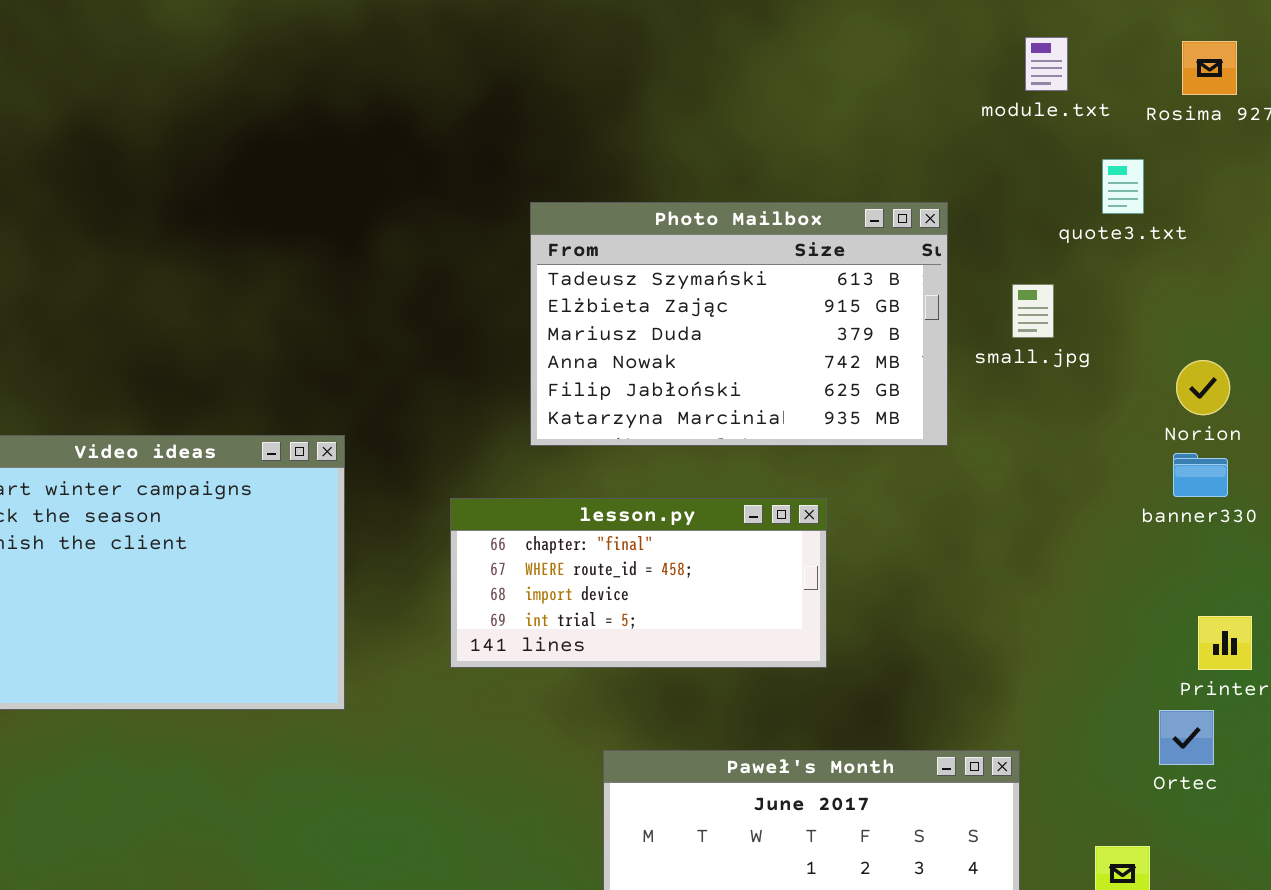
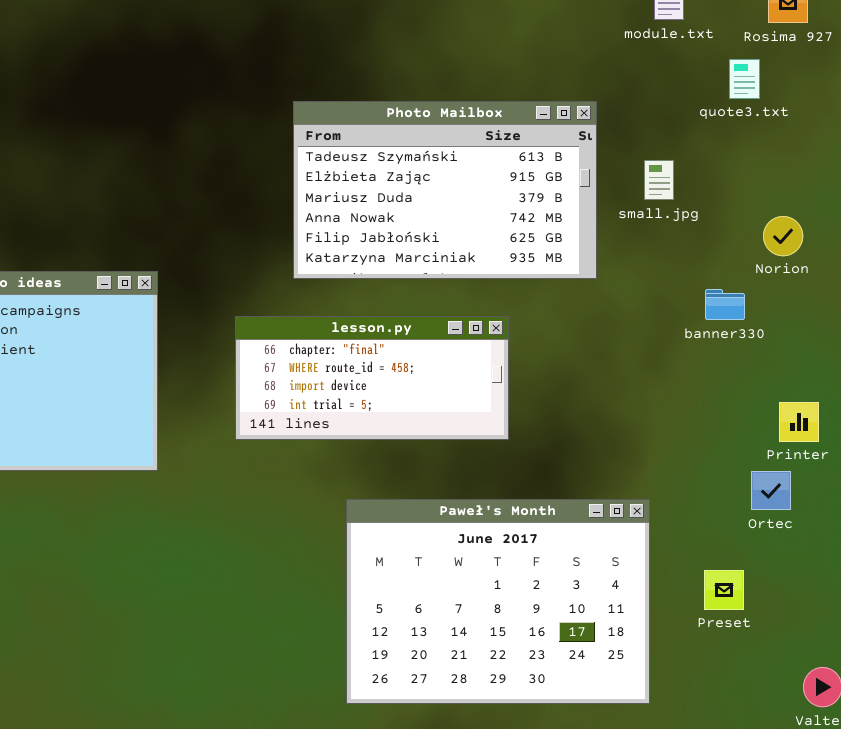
quote3.txt: [1102,159,1144,214] -> [729,59,760,99], moved
banner330: [1173,453,1228,497] -> [705,289,745,320], moved

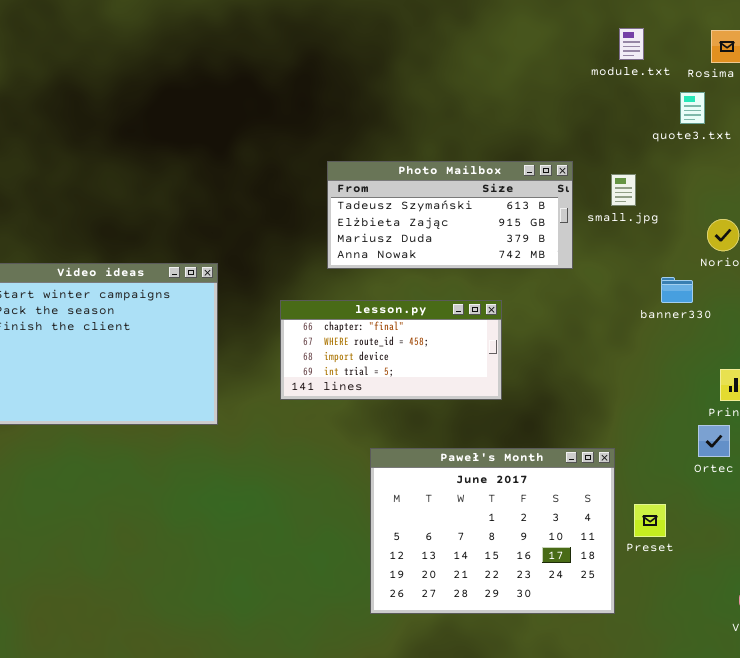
Photo Mailbox: [293,101,597,279] -> [327,161,573,269], resized
Preset: [704,570,744,610] -> [634,504,666,537], moved

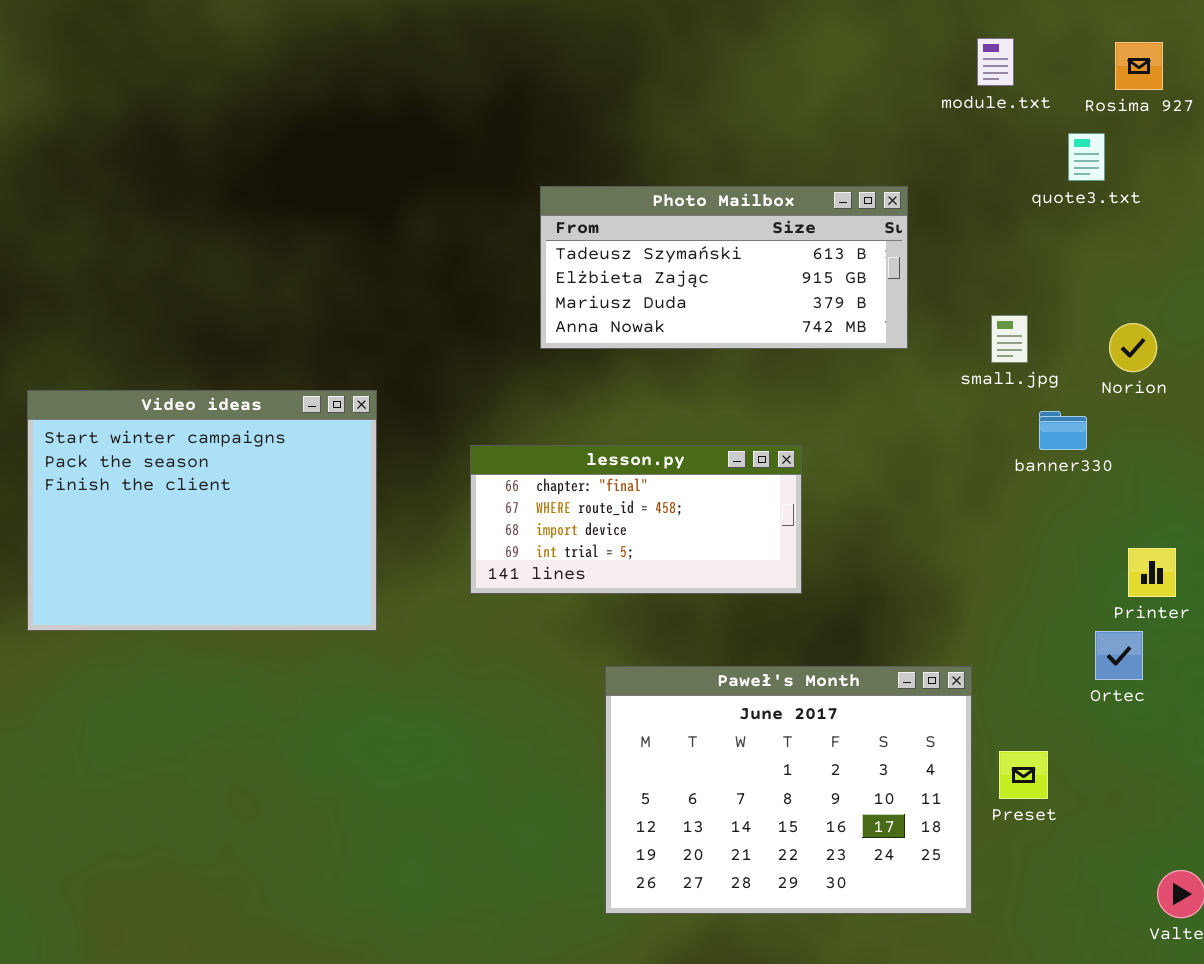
Photo Mailbox: [327,161,573,269] -> [540,186,908,349], moved
small.jpg: [611,174,636,206] -> [991,315,1028,363], moved

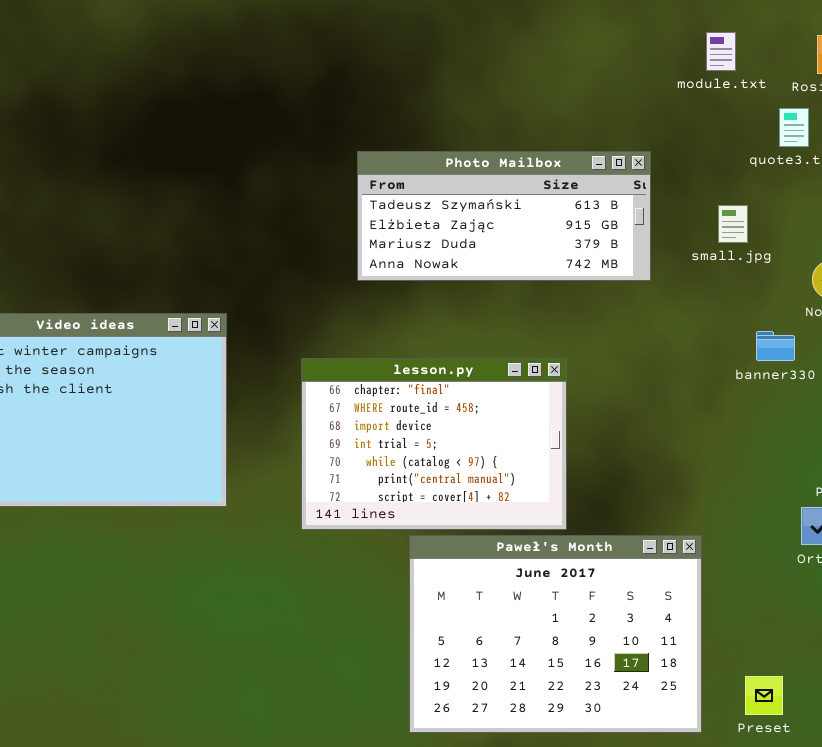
small.jpg: [991,315,1028,363] -> [718,205,748,243], moved
lesson.py: [470,445,802,594] -> [301,358,567,530], resized
Preset: [999,751,1048,799] -> [745,676,783,715], moved

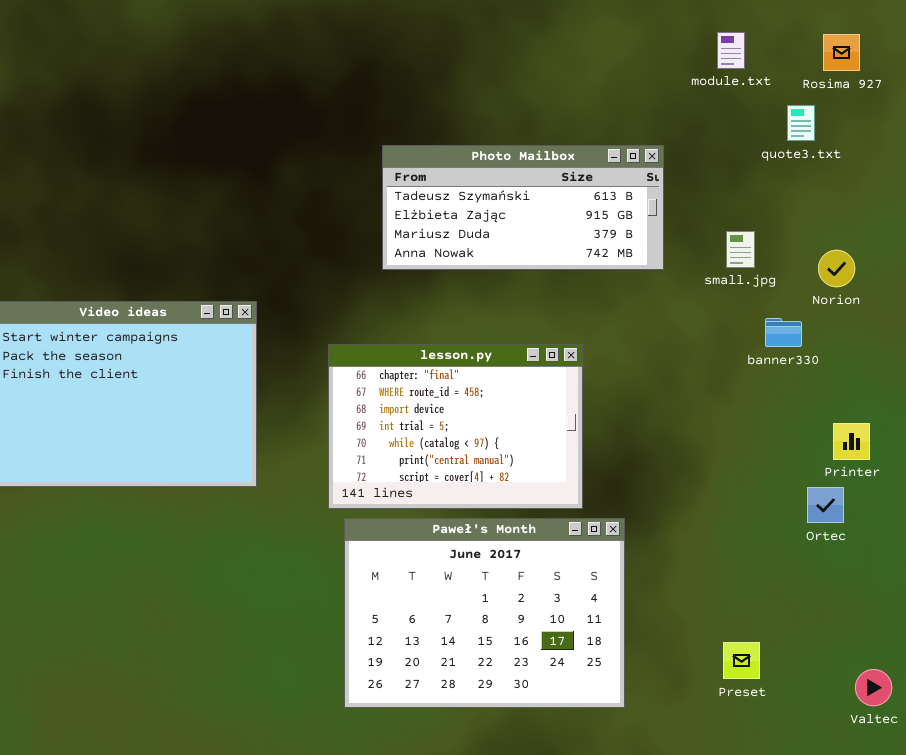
small.jpg: [718,205,748,243] -> [726,231,755,268], moved
Paweł's Month: [409,535,702,733] -> [344,518,625,708], moved
Preset: [745,676,783,715] -> [723,642,760,679], moved

